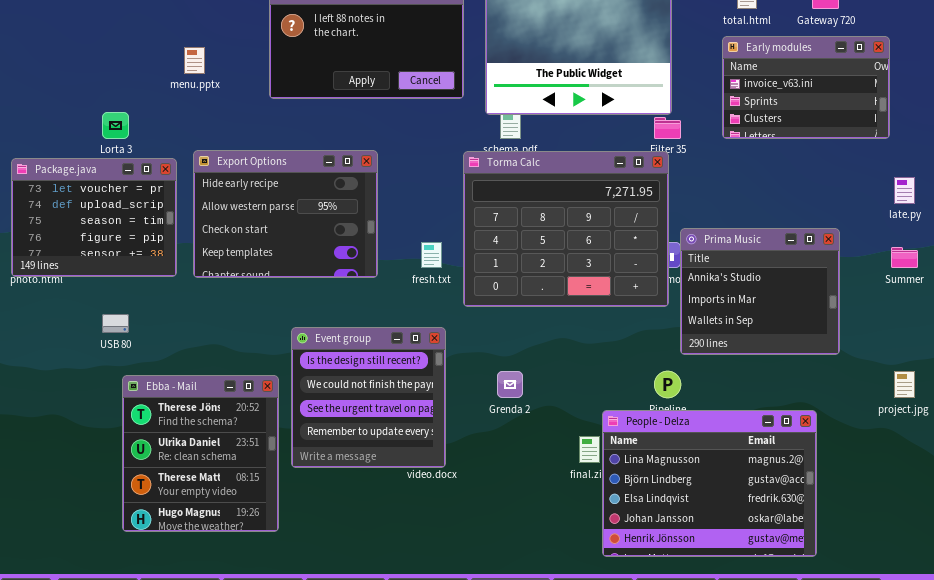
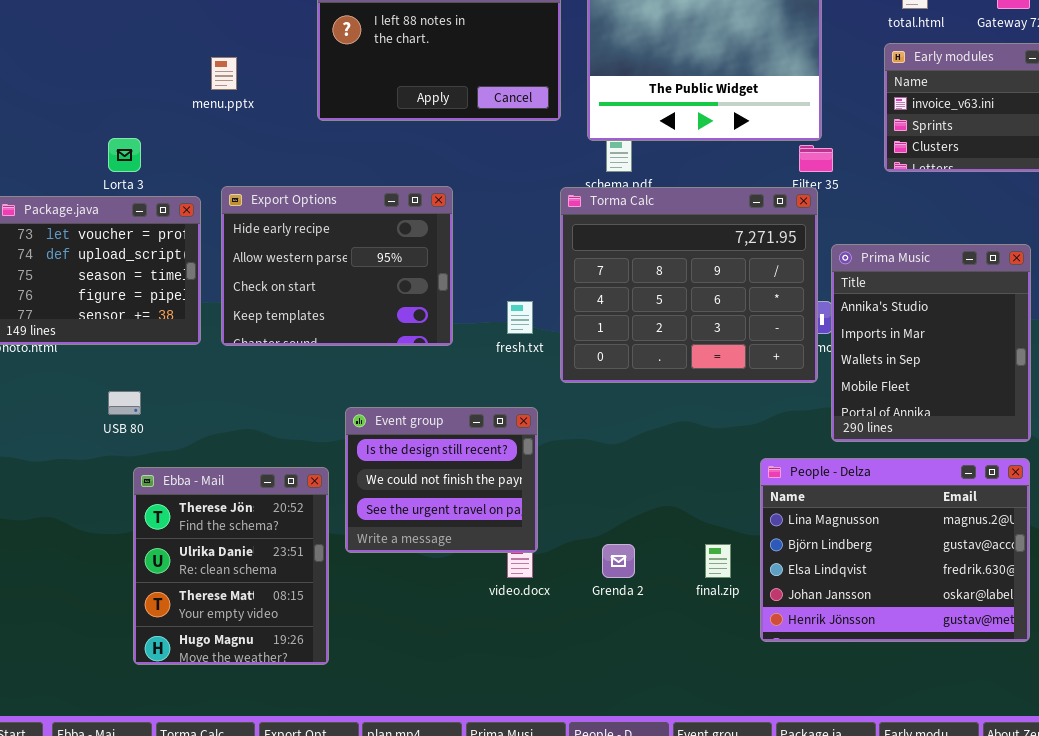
Prima Music: [680,228,840,355] -> [831,244,1031,442], resized
Event group: [291,327,446,468] -> [345,407,538,553], resized
Grenda 2: [497,371,523,398] -> [602,544,635,578], moved
People - Delza: [602,410,817,557] -> [760,458,1030,642], moved

